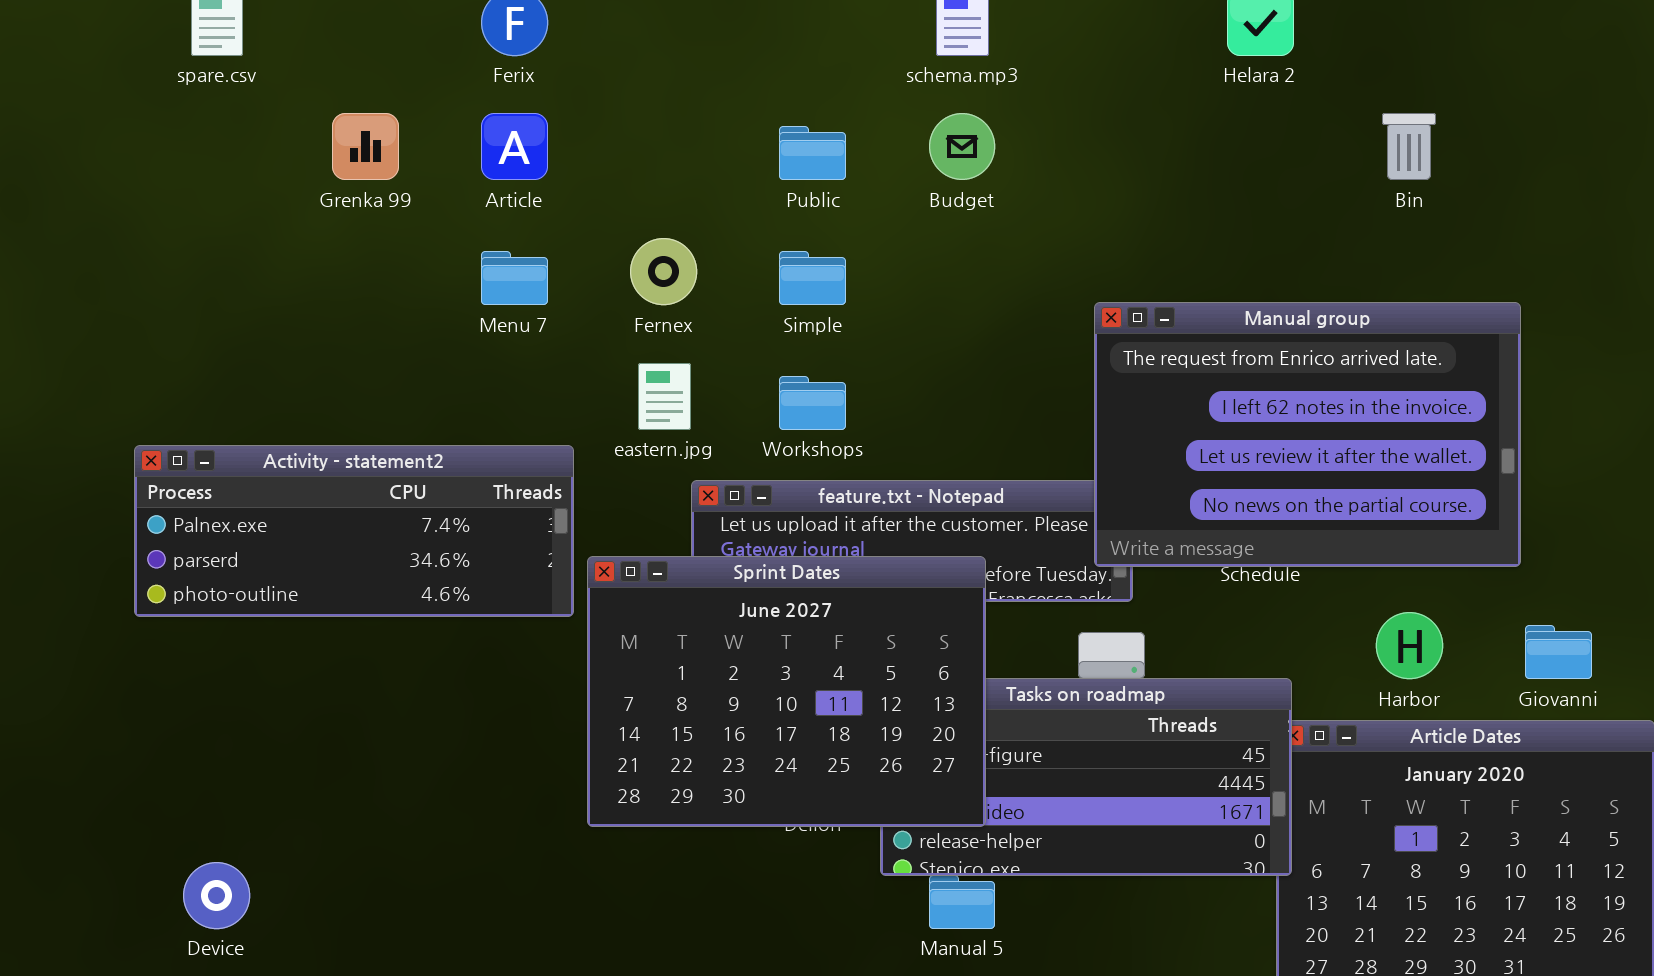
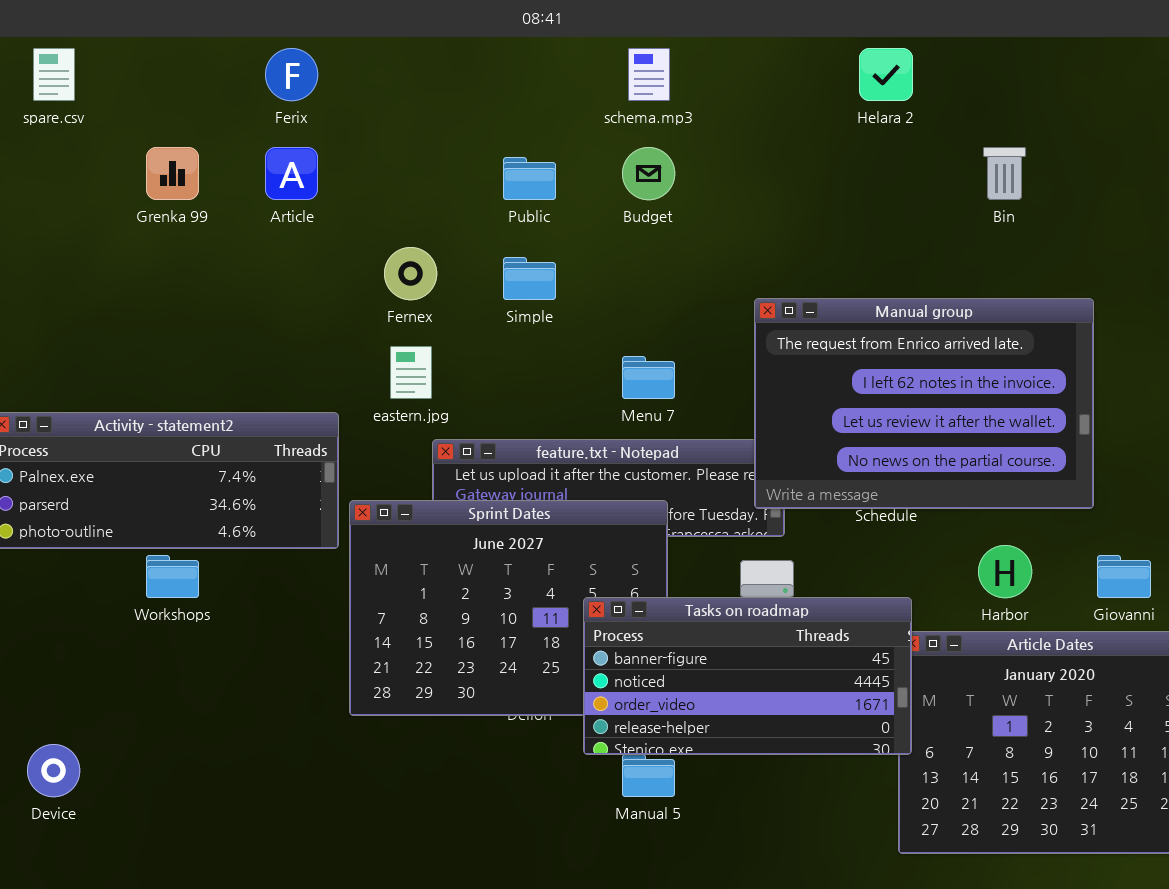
Menu 7: [481,251,548,305] -> [622,356,675,399], moved
Workshops: [779,376,846,430] -> [146,555,199,598], moved
Tasks on roadmap: [880,678,1292,876] -> [583,597,912,755], raised

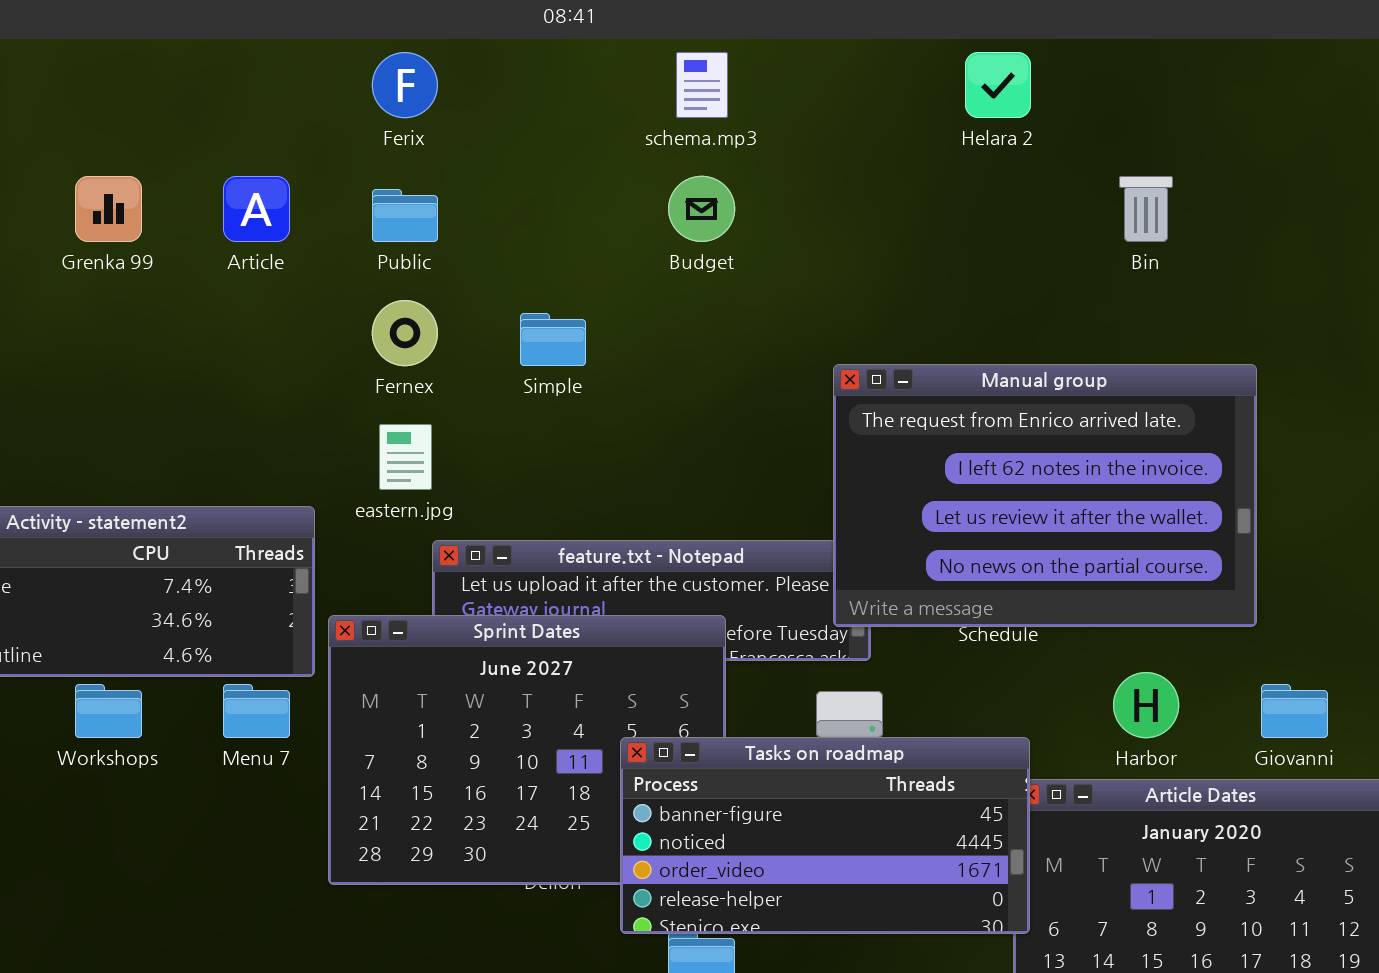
Ferix: [265,48,318,101] -> [372,52,438,118], moved
Public: [503,157,556,200] -> [372,189,438,242], moved
Menu 7: [622,356,675,399] -> [223,684,290,738], moved

